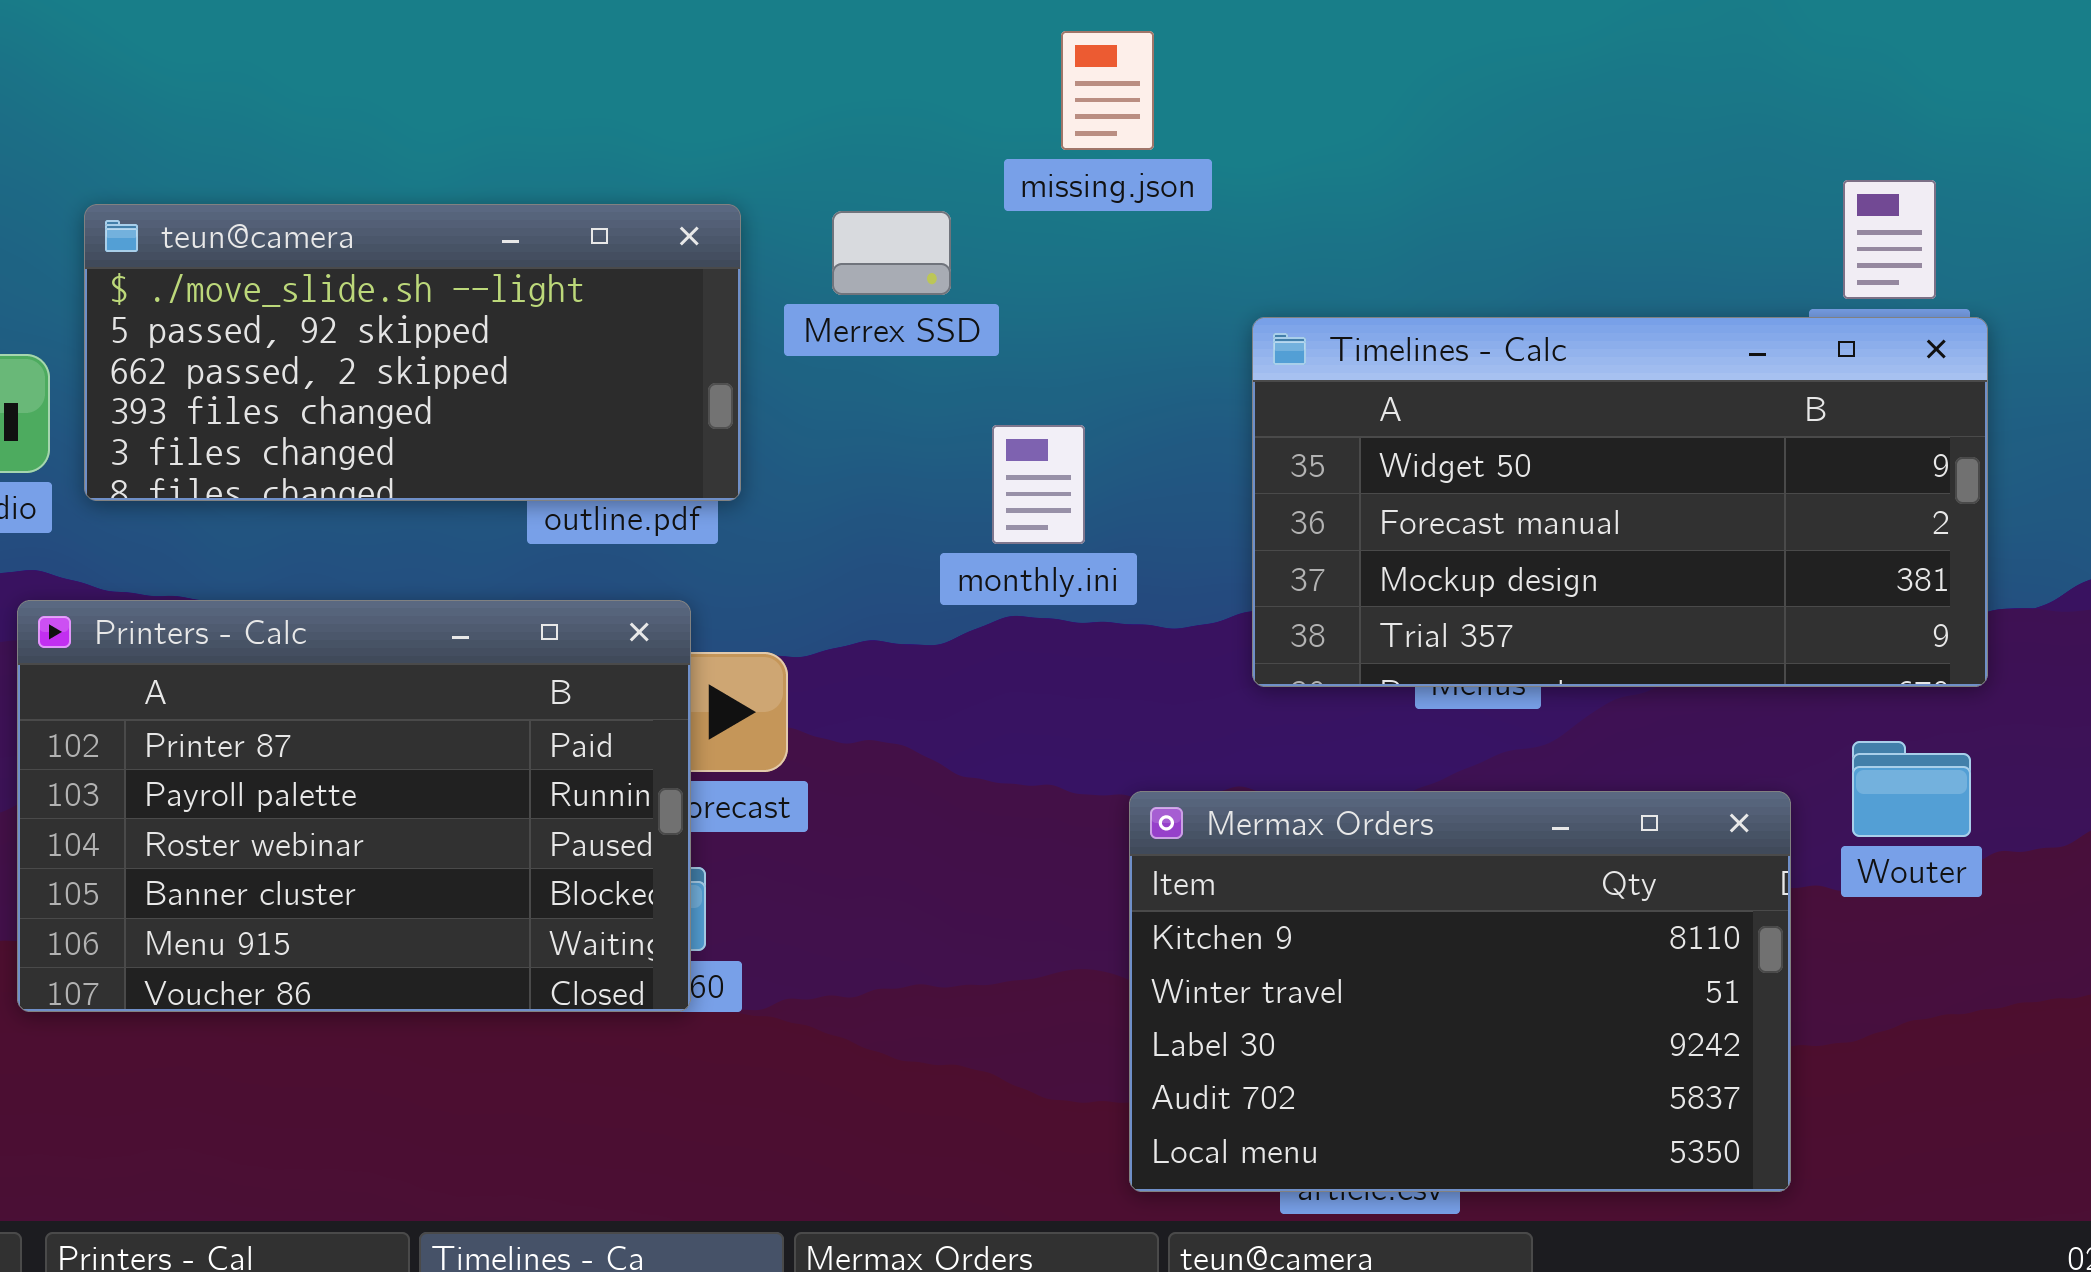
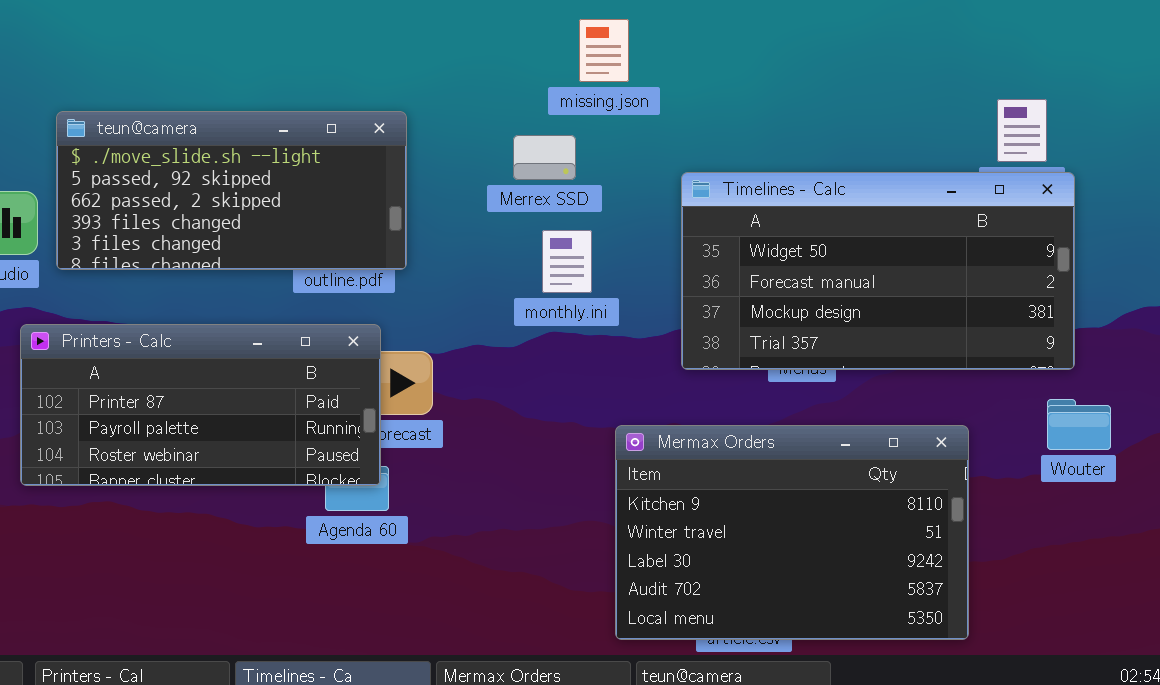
Merrex SSD: [832,211,951,295] -> [513,135,576,180], moved
Printers - Calc: [17,600,691,1012] -> [20,324,381,486], resized
Wouter: [1852,741,1971,837] -> [1047,399,1111,450], moved

